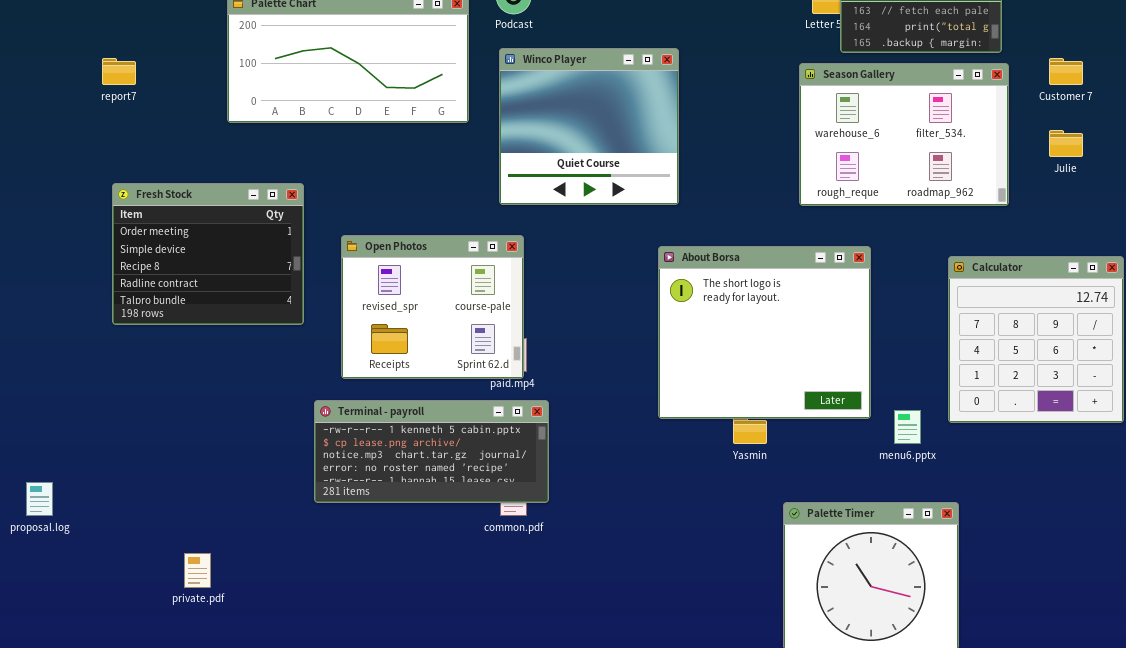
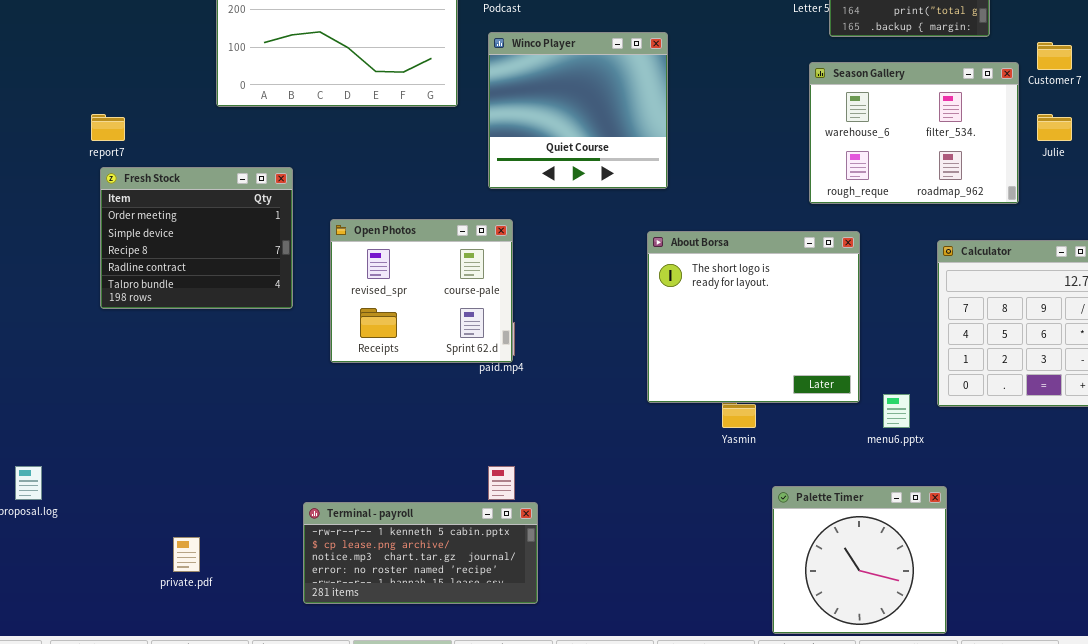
report7: [102,58,136,85] -> [91,114,125,141], moved
Season Gallery: [799,63,1009,206] -> [809,62,1019,204], moved
Terminal - payroll: [314,400,549,503] -> [303,502,538,604], moved

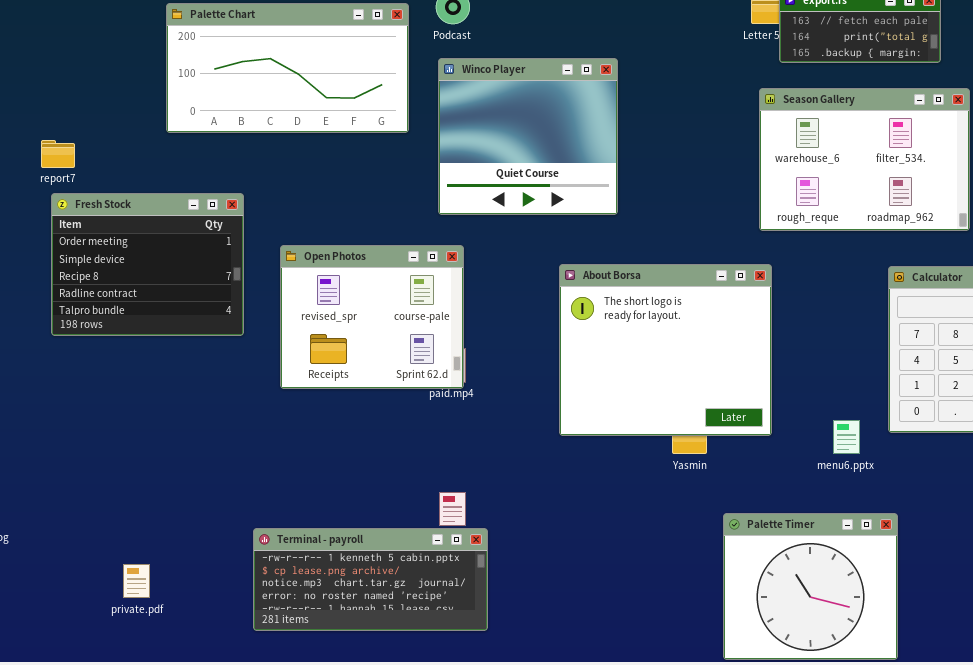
About Borsa: [647,231,860,403] -> [559,264,772,436], moved

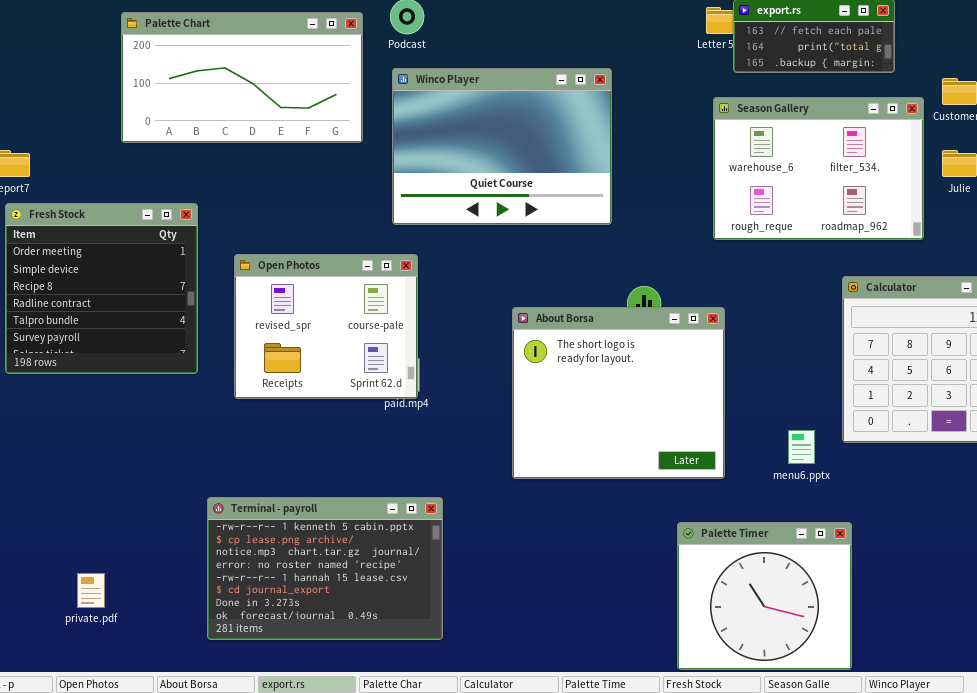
Winco Player: [438,58,618,215] -> [392,68,612,225], resized
Fresh Stock: [51,193,244,336] -> [5,203,198,374], resized
About Borsa: [559,264,772,436] -> [512,307,725,479], moved
Terminal - payroll: [253,528,488,631] -> [207,497,443,640], resized

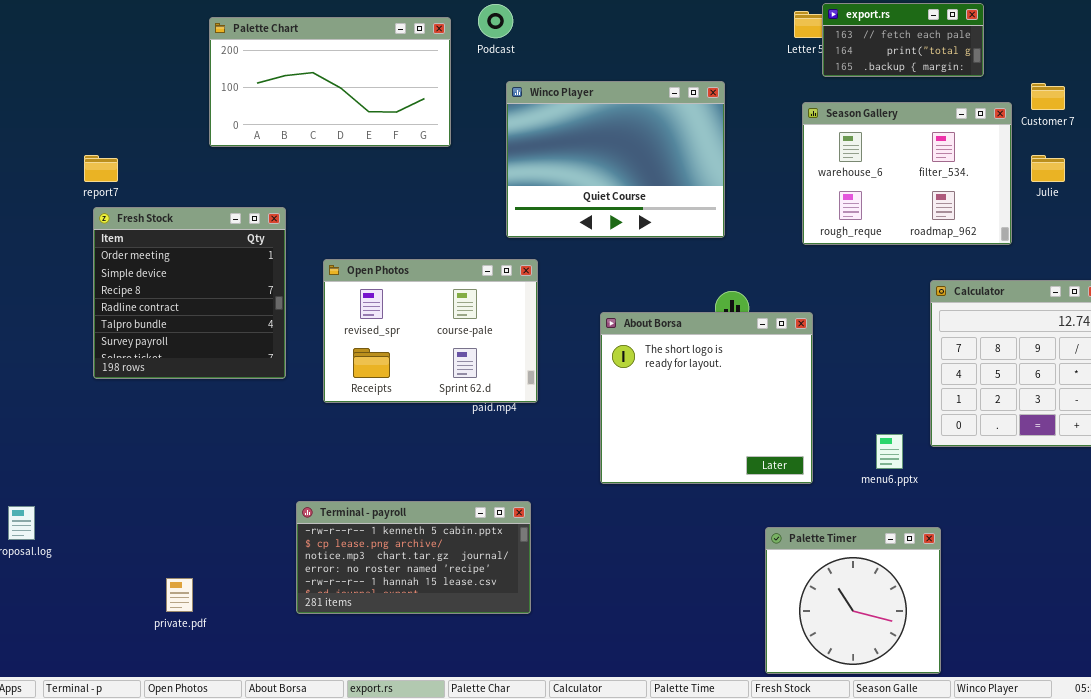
Winco Player: [392,68,612,225] -> [506,81,725,238], moved
Open Photos: [234,254,418,399] -> [323,259,538,403], resized
Terminal - payroll: [207,497,443,640] -> [296,501,531,614], resized

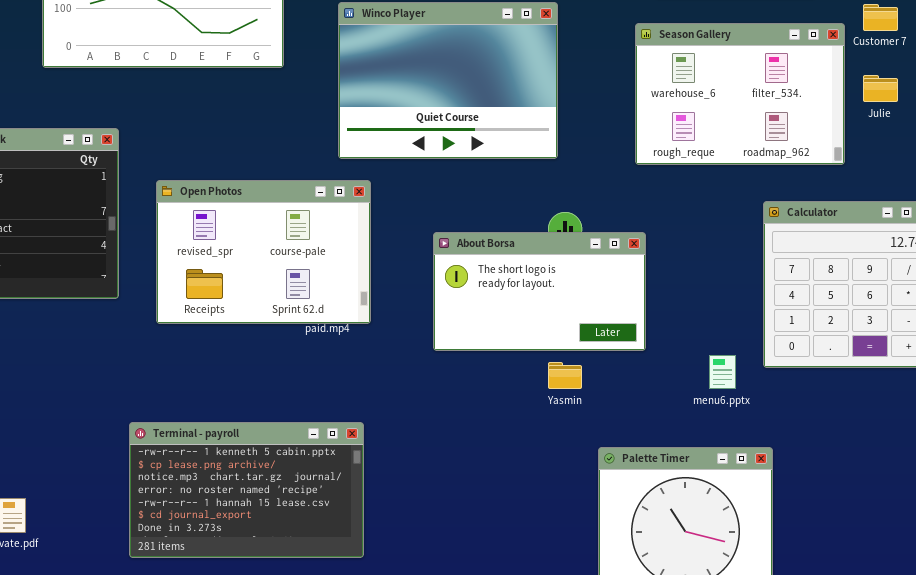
About Borsa: [600,312,813,484] -> [433,232,646,351], resized
Terminal - payroll: [296,501,531,614] -> [129,422,364,558], resized

